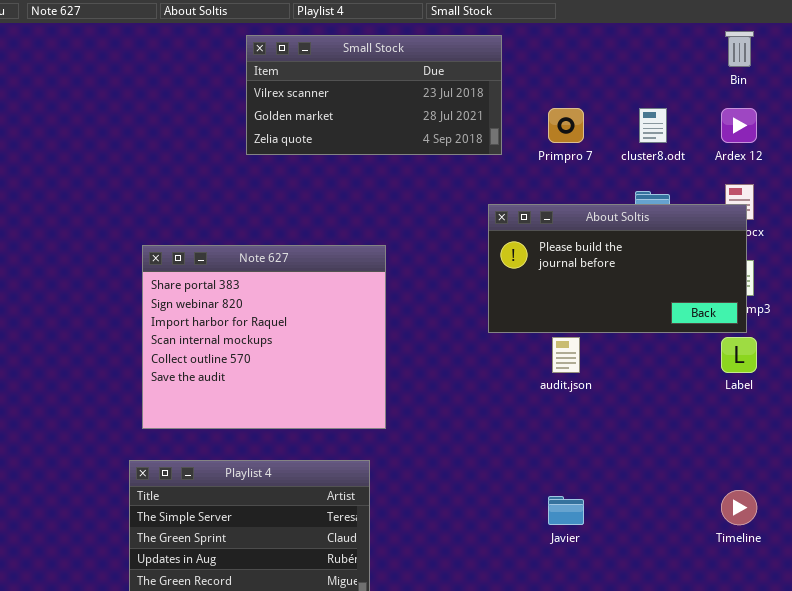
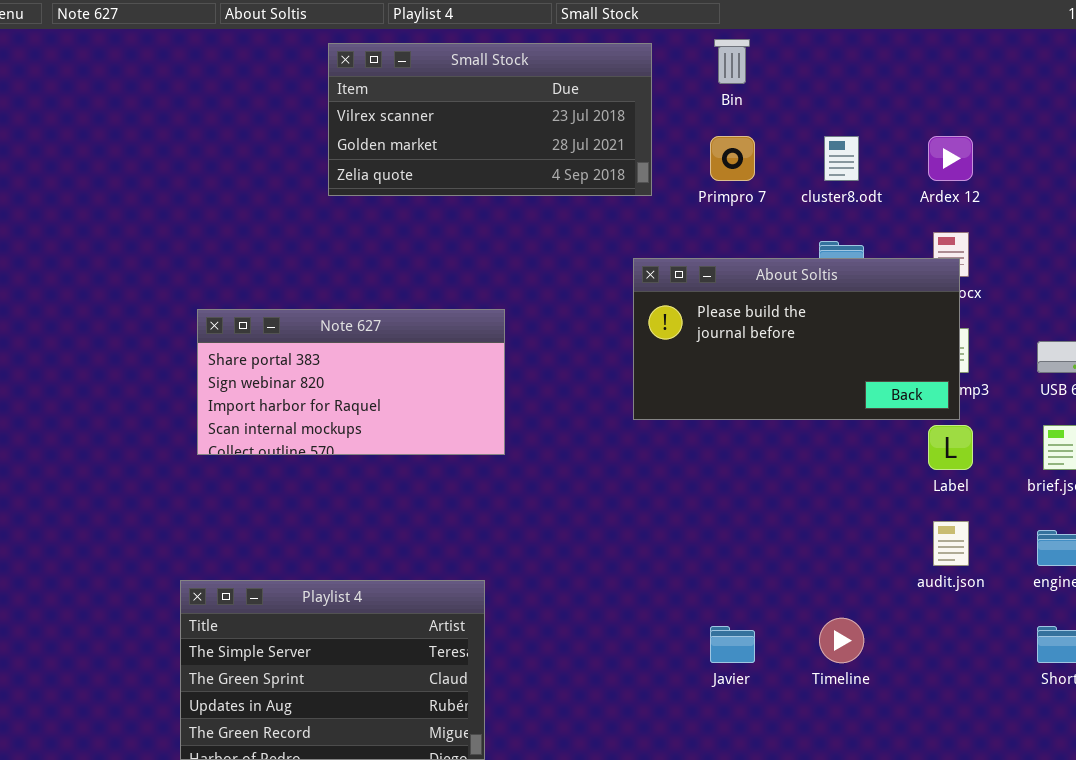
Bin: [725,31,754,67] -> [714,39,750,84], moved
Note 627: [142,245,386,429] -> [197,309,505,455], resized
audit.json: [552,337,580,373] -> [933,521,969,566], moved
Timeline: [721,490,757,525] -> [819,618,864,663], moved

